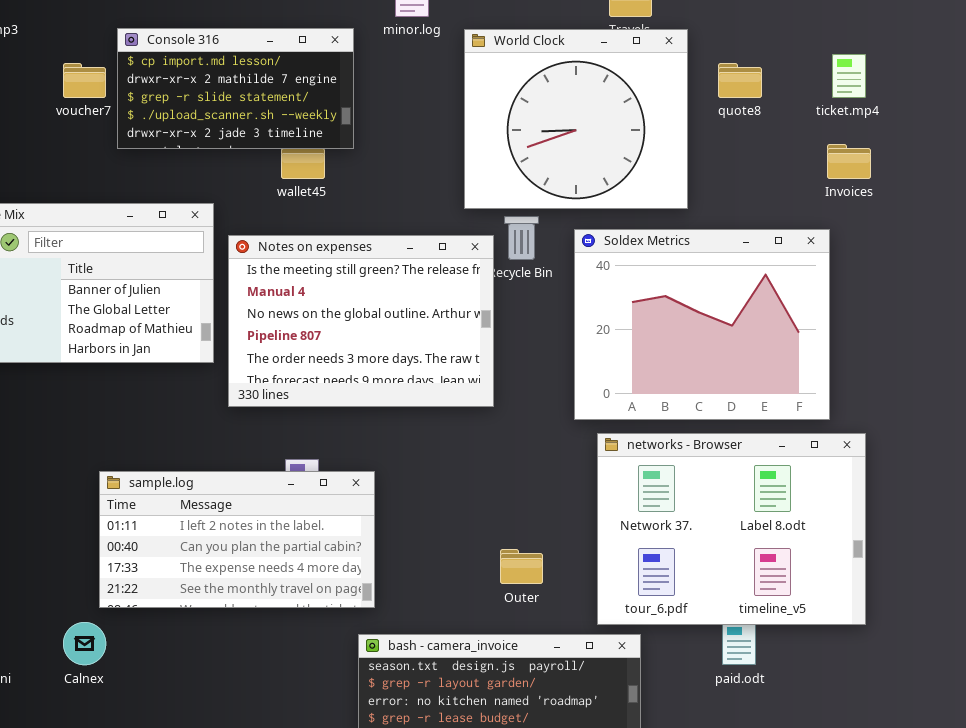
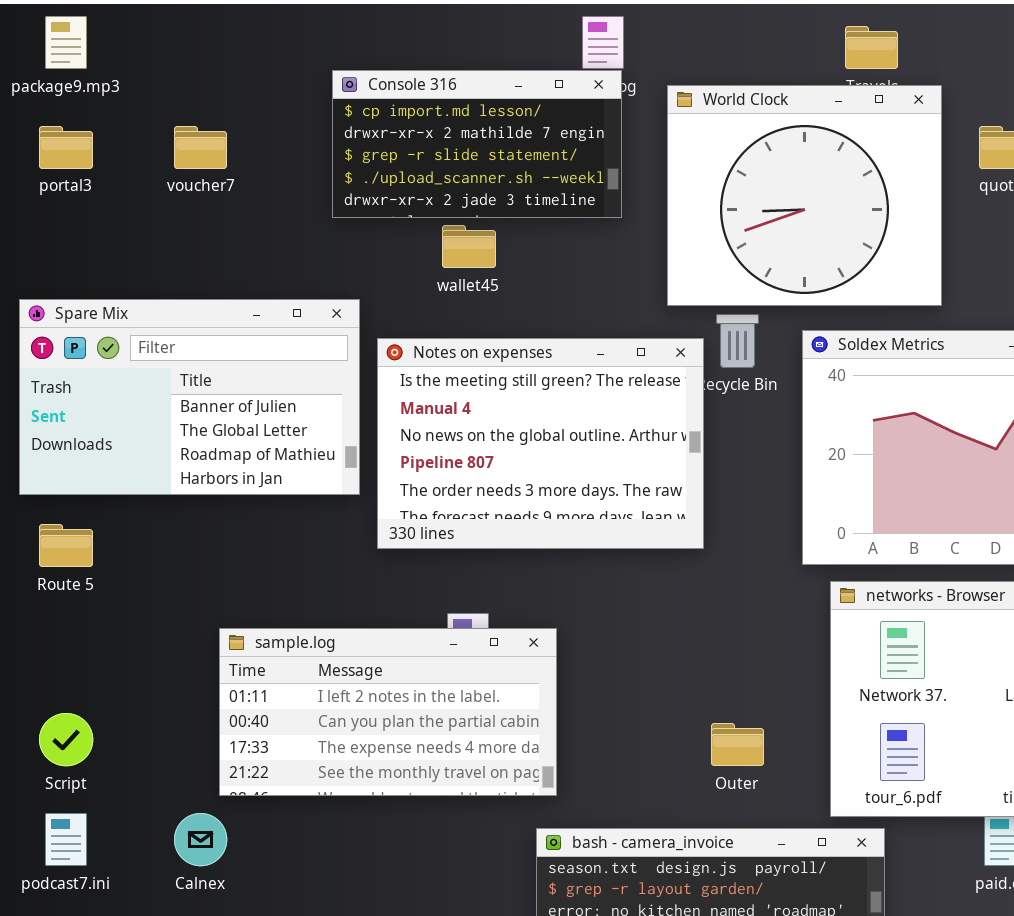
Console 316: [117,28,354,149] -> [332,70,622,218], moved

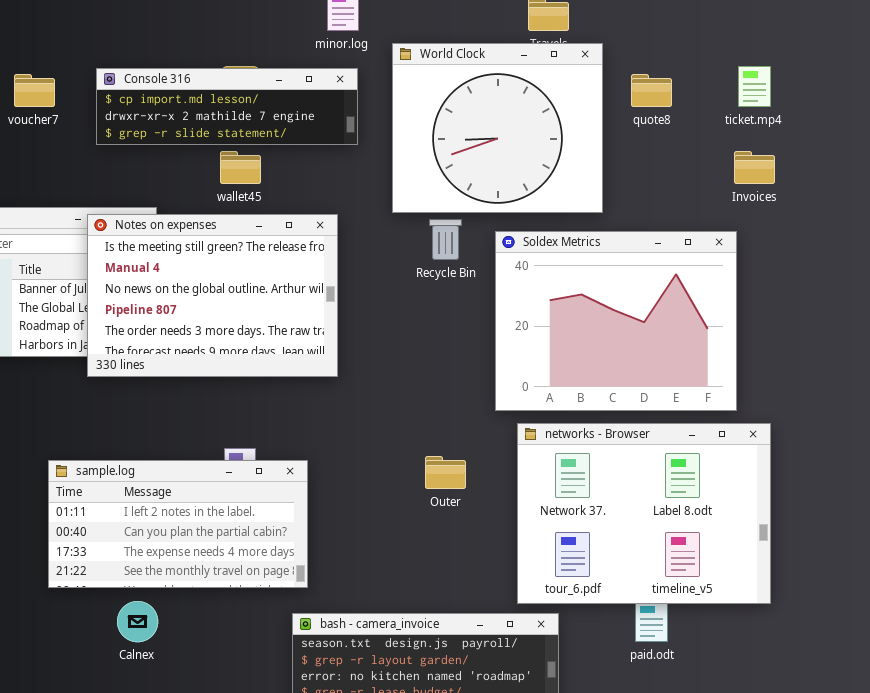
Console 316: [332,70,622,218] -> [96,68,358,145], resized
Notes on expenses: [377,338,704,549] -> [87,214,338,377], moved
Outer: [711,723,764,766] -> [425,456,466,489], moved
Calnex: [174,813,227,866] -> [117,601,158,642], moved

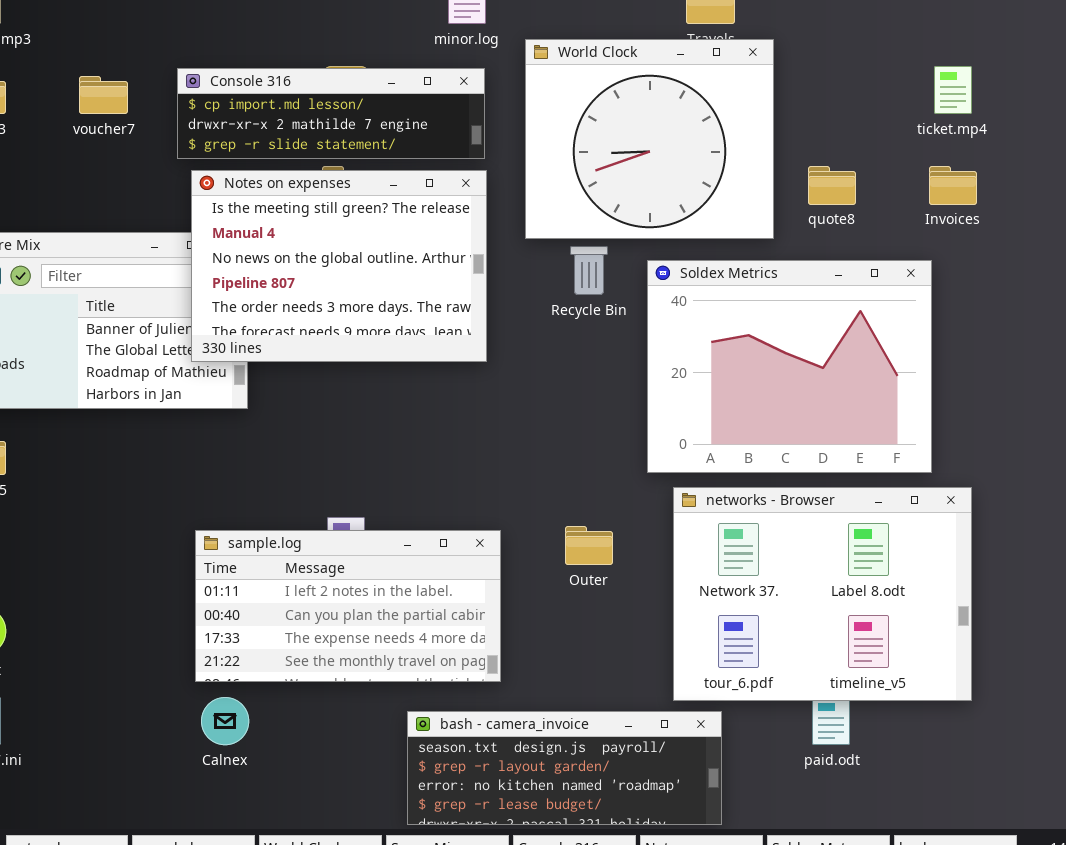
quote8: [631,74,672,107] -> [808,166,856,205], moved
Notes on expenses: [87,214,338,377] -> [191,170,487,362], moved
sample.log: [48,460,308,588] -> [195,530,501,682], moved

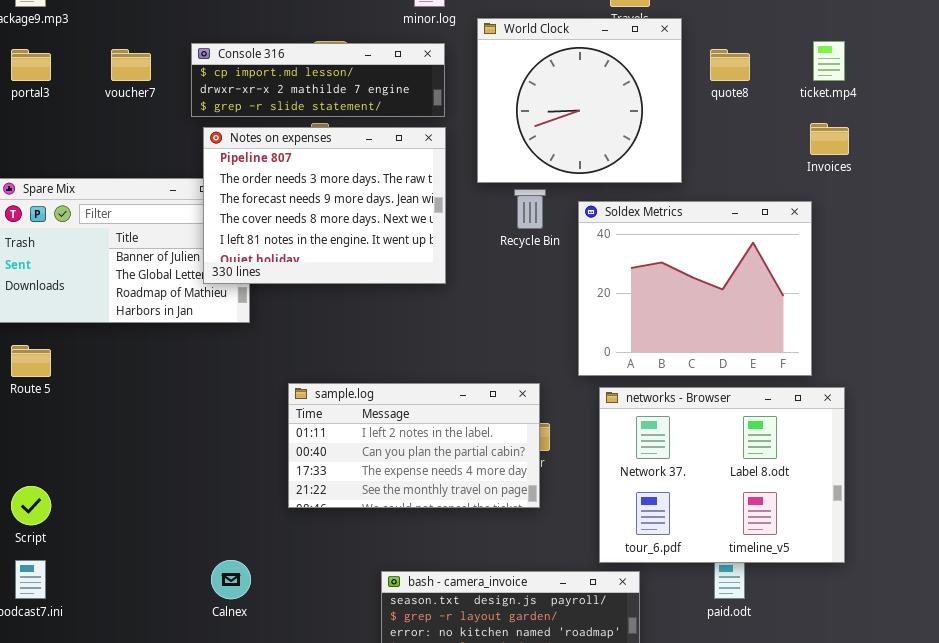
quote8: [808,166,856,205] -> [710,49,750,81], moved
Notes on expenses: [191,170,487,362] -> [203,127,446,284], scrolled down 3 rows
sample.log: [195,530,501,682] -> [288,383,540,508], moved

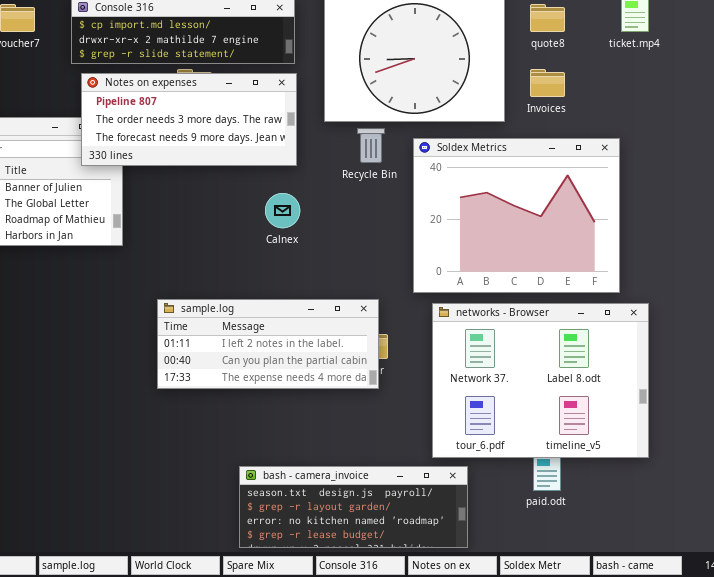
Invoices: [810,123,849,155] -> [530,69,565,97], moved
Notes on expenses: [203,127,446,284] -> [81,73,297,166], resized
sample.log: [288,383,540,508] -> [157,299,379,389], resized
Calnex: [211,560,251,599] -> [265,193,300,228], moved

